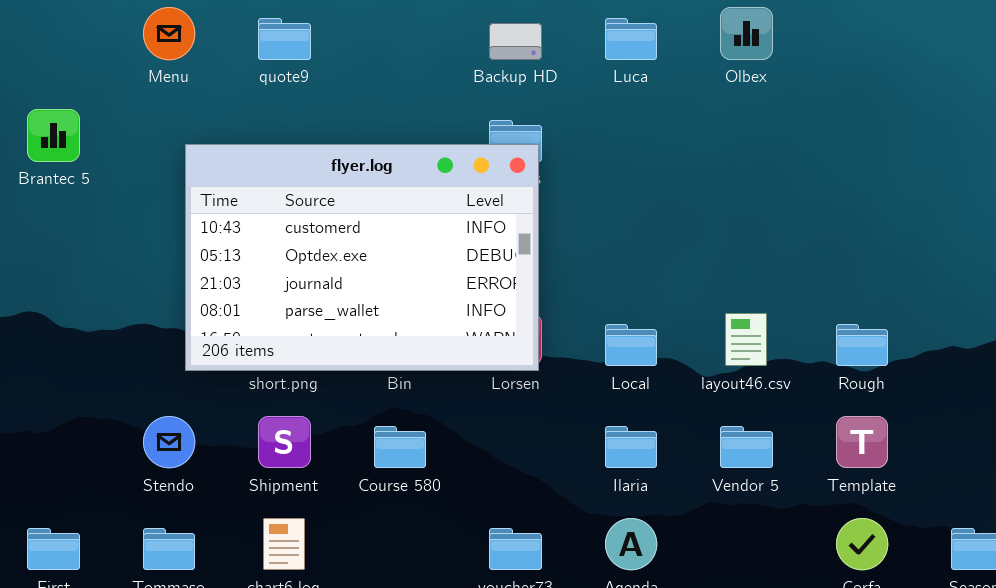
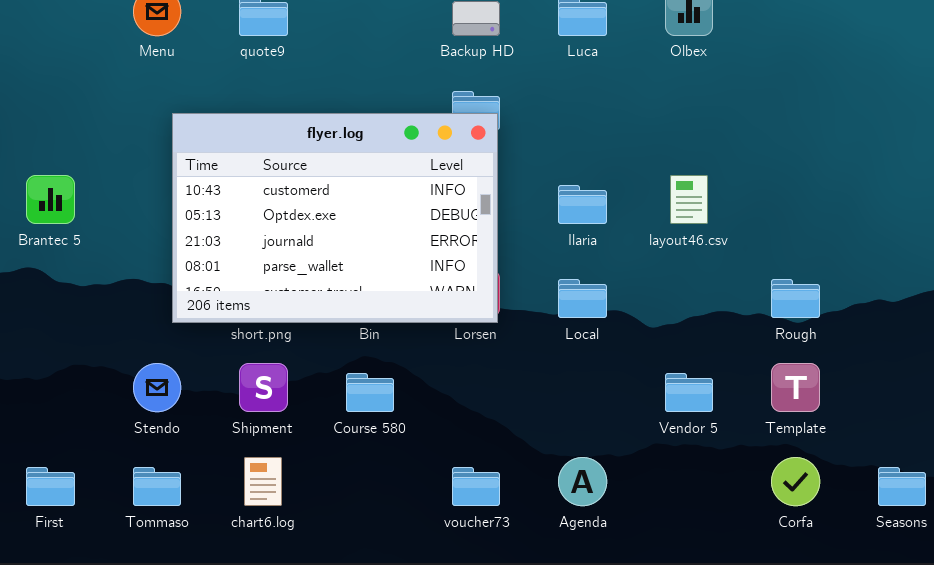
Brantec 5: [27,109,80,162] -> [26,175,75,224], moved
layout46.csv: [725,313,767,366] -> [670,175,708,224], moved
Ilaria: [605,426,657,468] -> [558,185,607,224], moved

